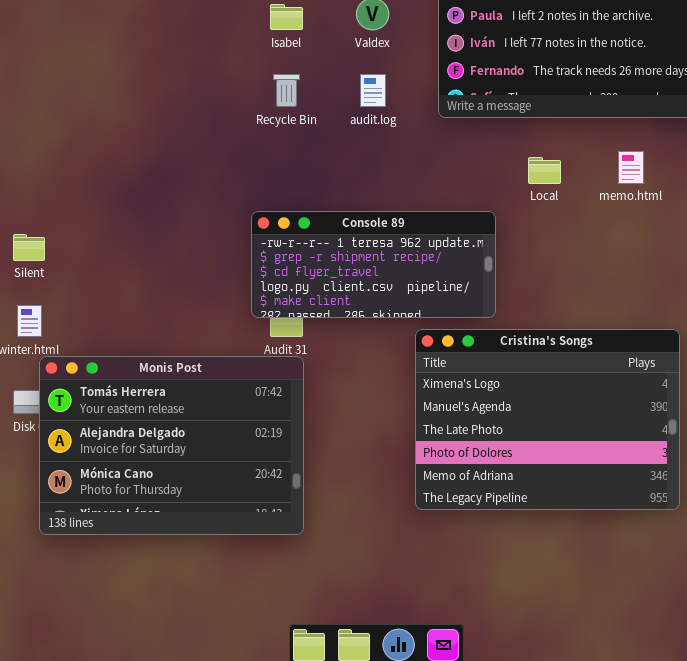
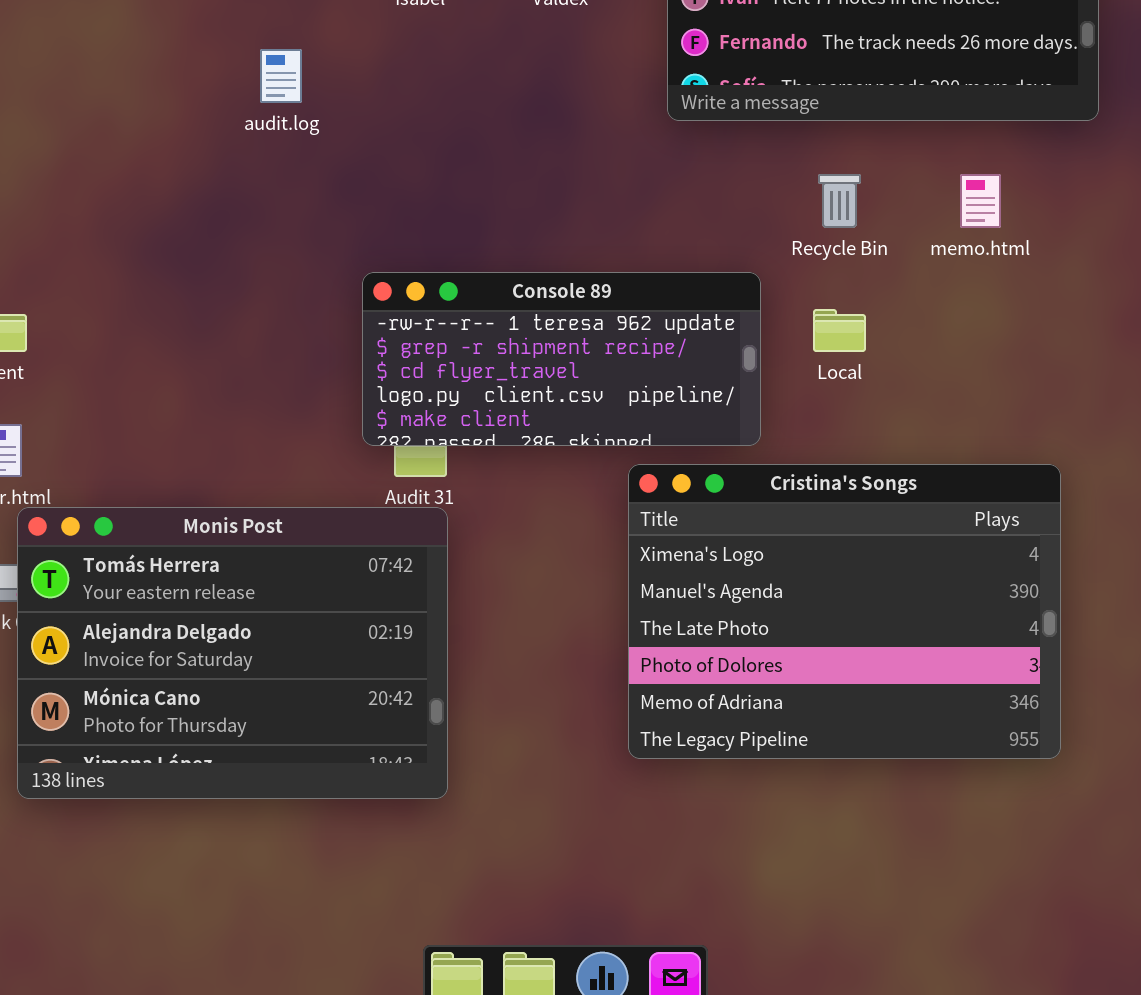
Recycle Bin: [273,74,300,107] -> [818,174,861,228], moved
audit.log: [360,74,386,107] -> [260,49,302,103], moved
Local: [528,157,561,184] -> [813,309,866,352], moved

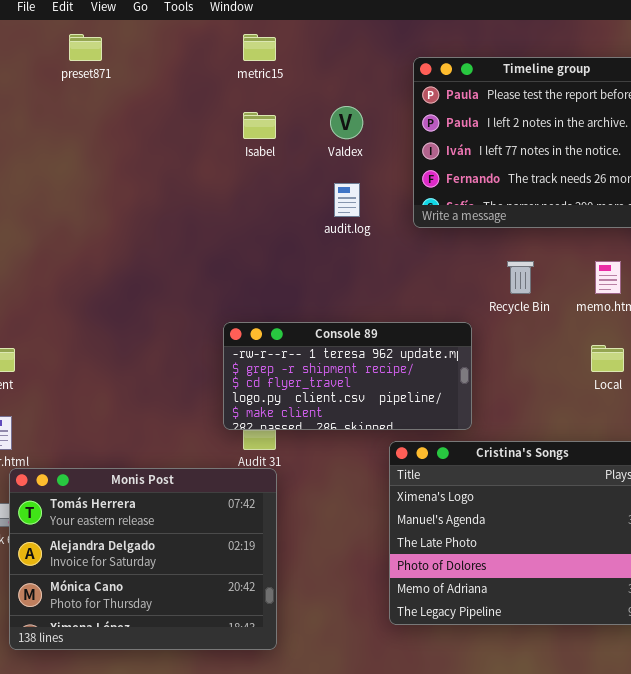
audit.log: [260,49,302,103] -> [334,183,360,217], moved
Local: [813,309,866,352] -> [591,345,624,372], moved

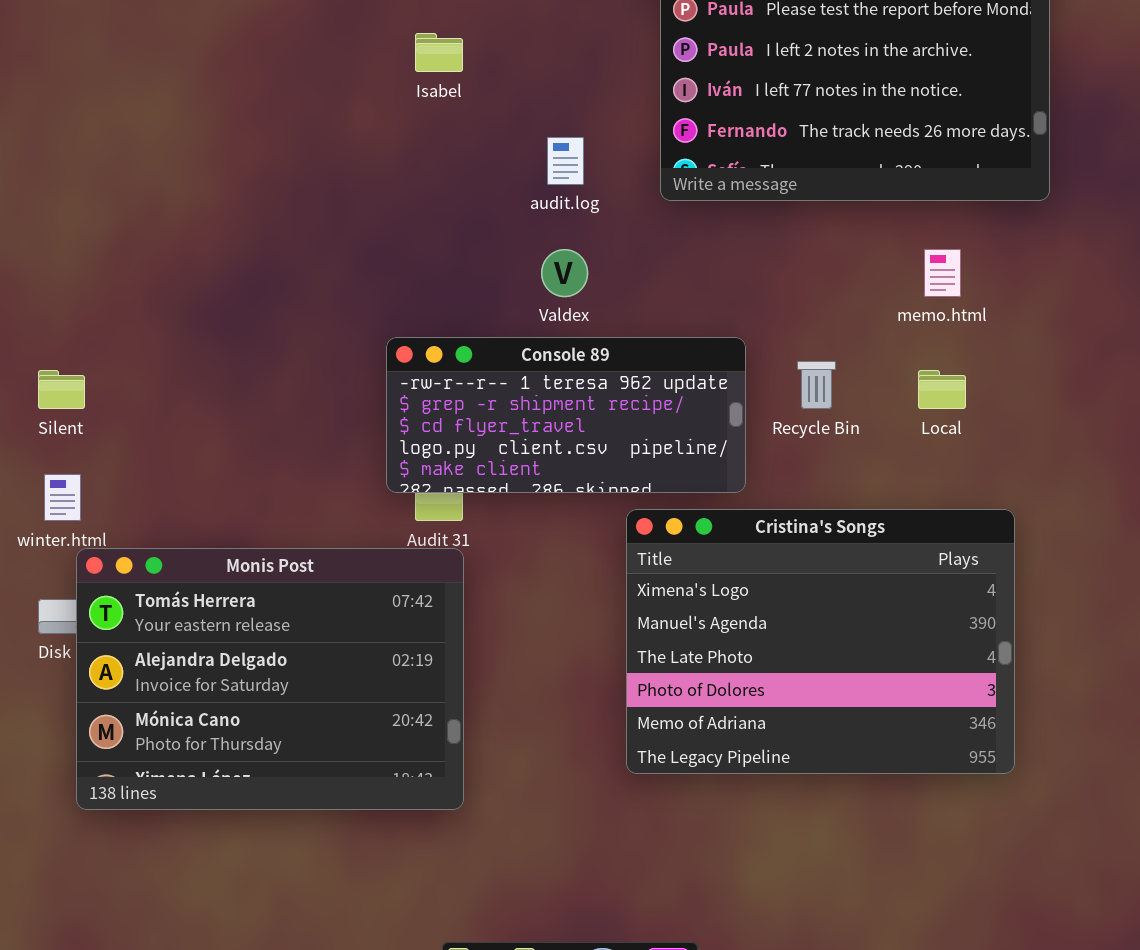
Valdex: [330,106,363,139] -> [541,249,588,297], moved
Recycle Bin: [507,261,534,294] -> [797,361,836,409], moved

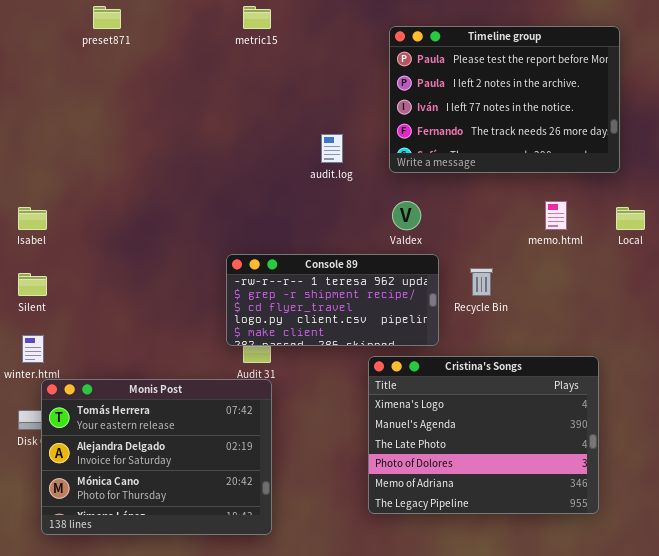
Isabel: [415,33,463,72] -> [18,207,47,230], moved
Valdex: [541,249,588,297] -> [392,201,421,230], moved
Local: [918,370,966,409] -> [616,207,645,230], moved

